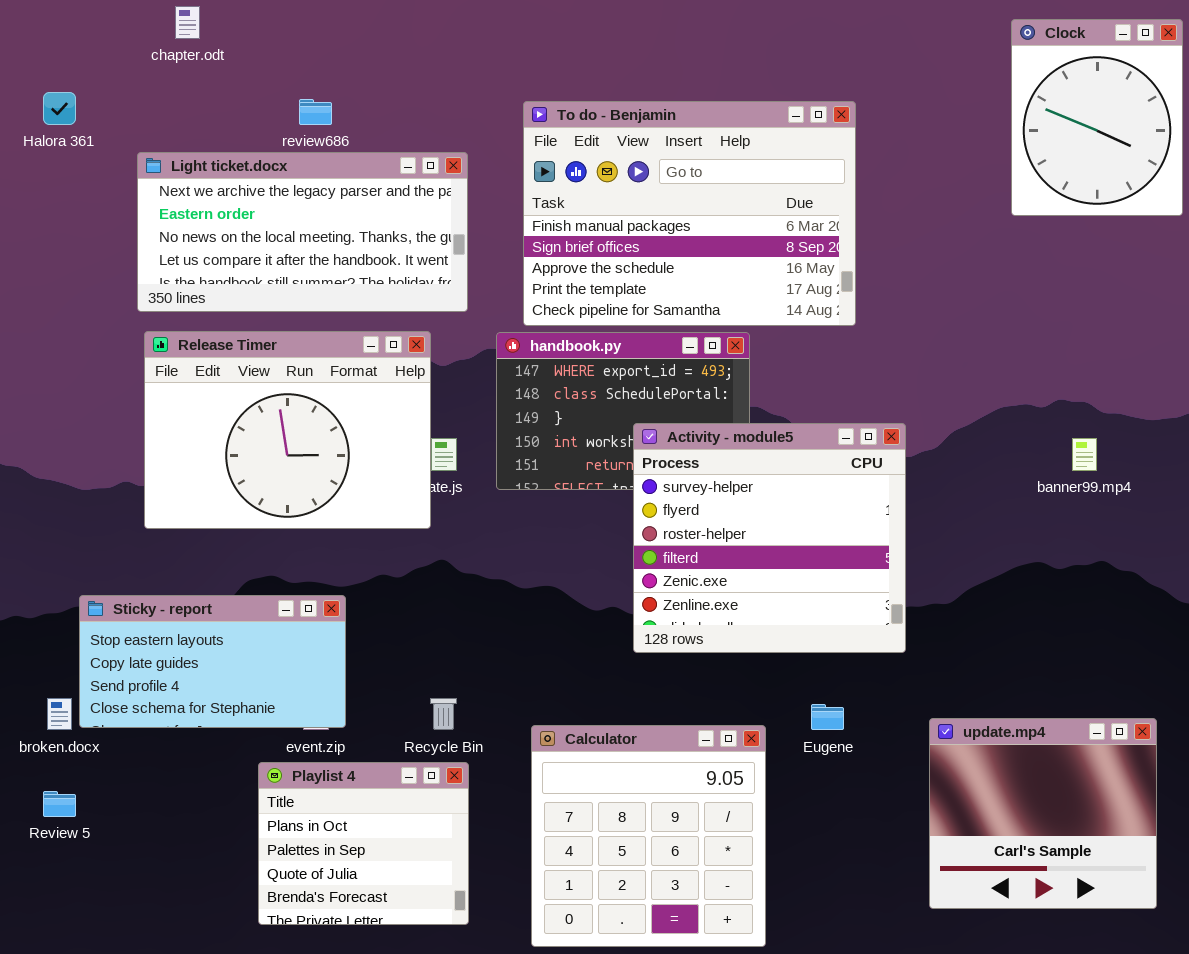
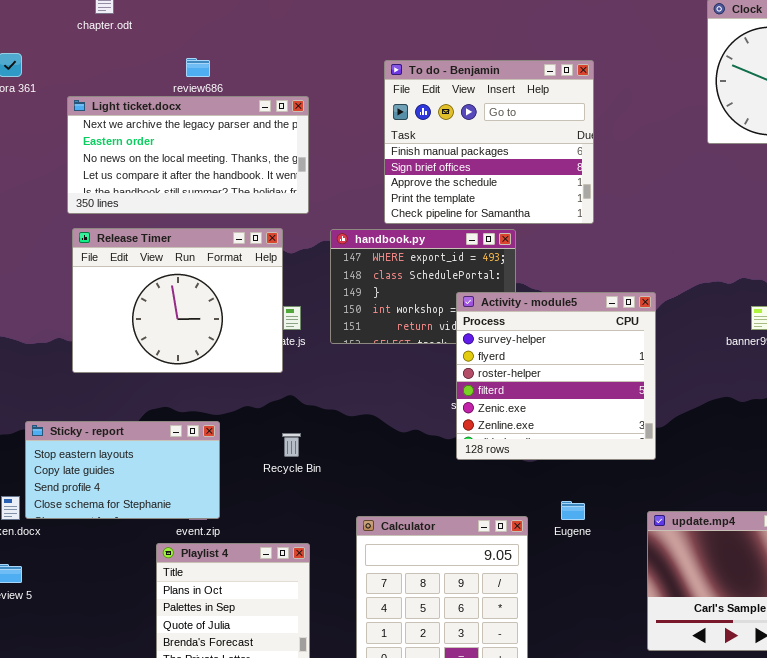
To do - Benjamin: [523,101,856,326] -> [384,60,594,224], resized
Activity - module5: [633,423,906,653] -> [456,292,656,460], moved
Recycle Bin: [430,698,457,730] -> [282,433,301,457], moved

